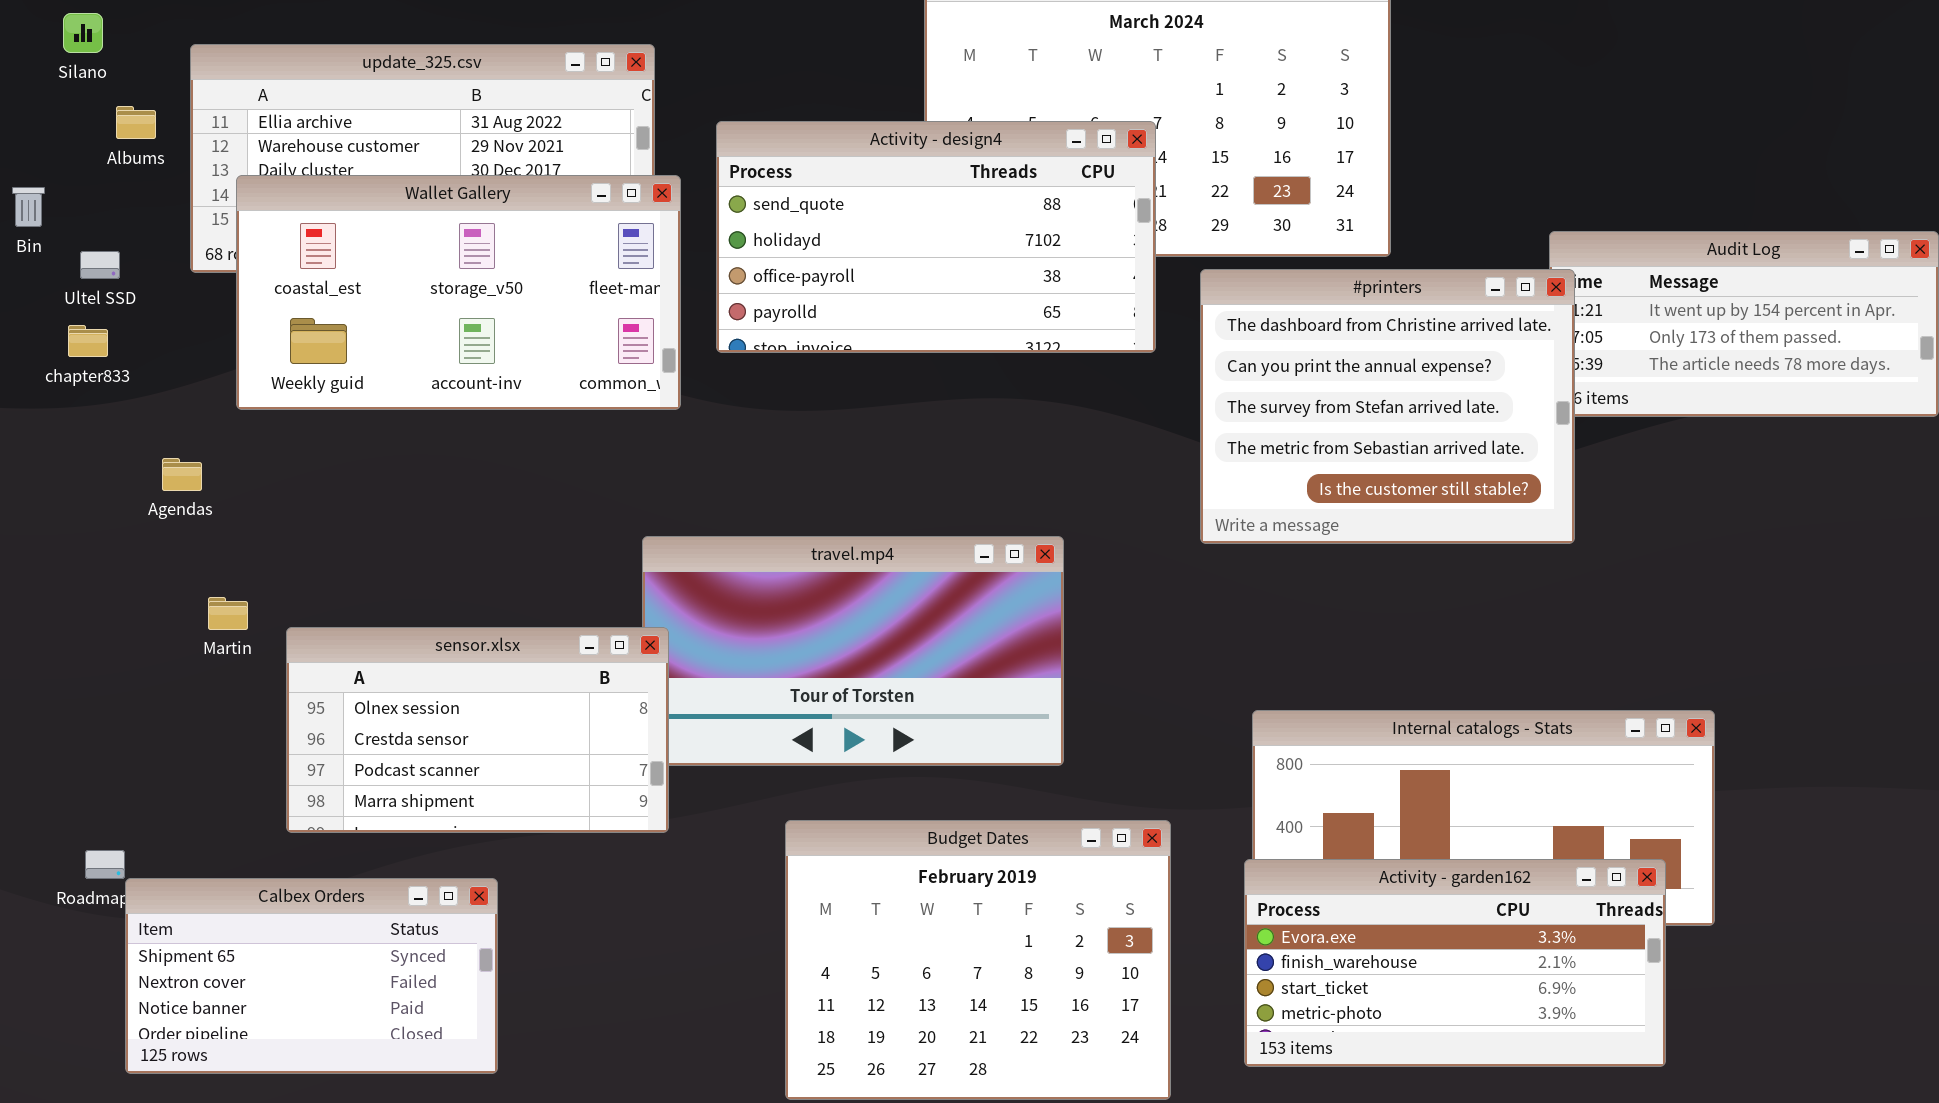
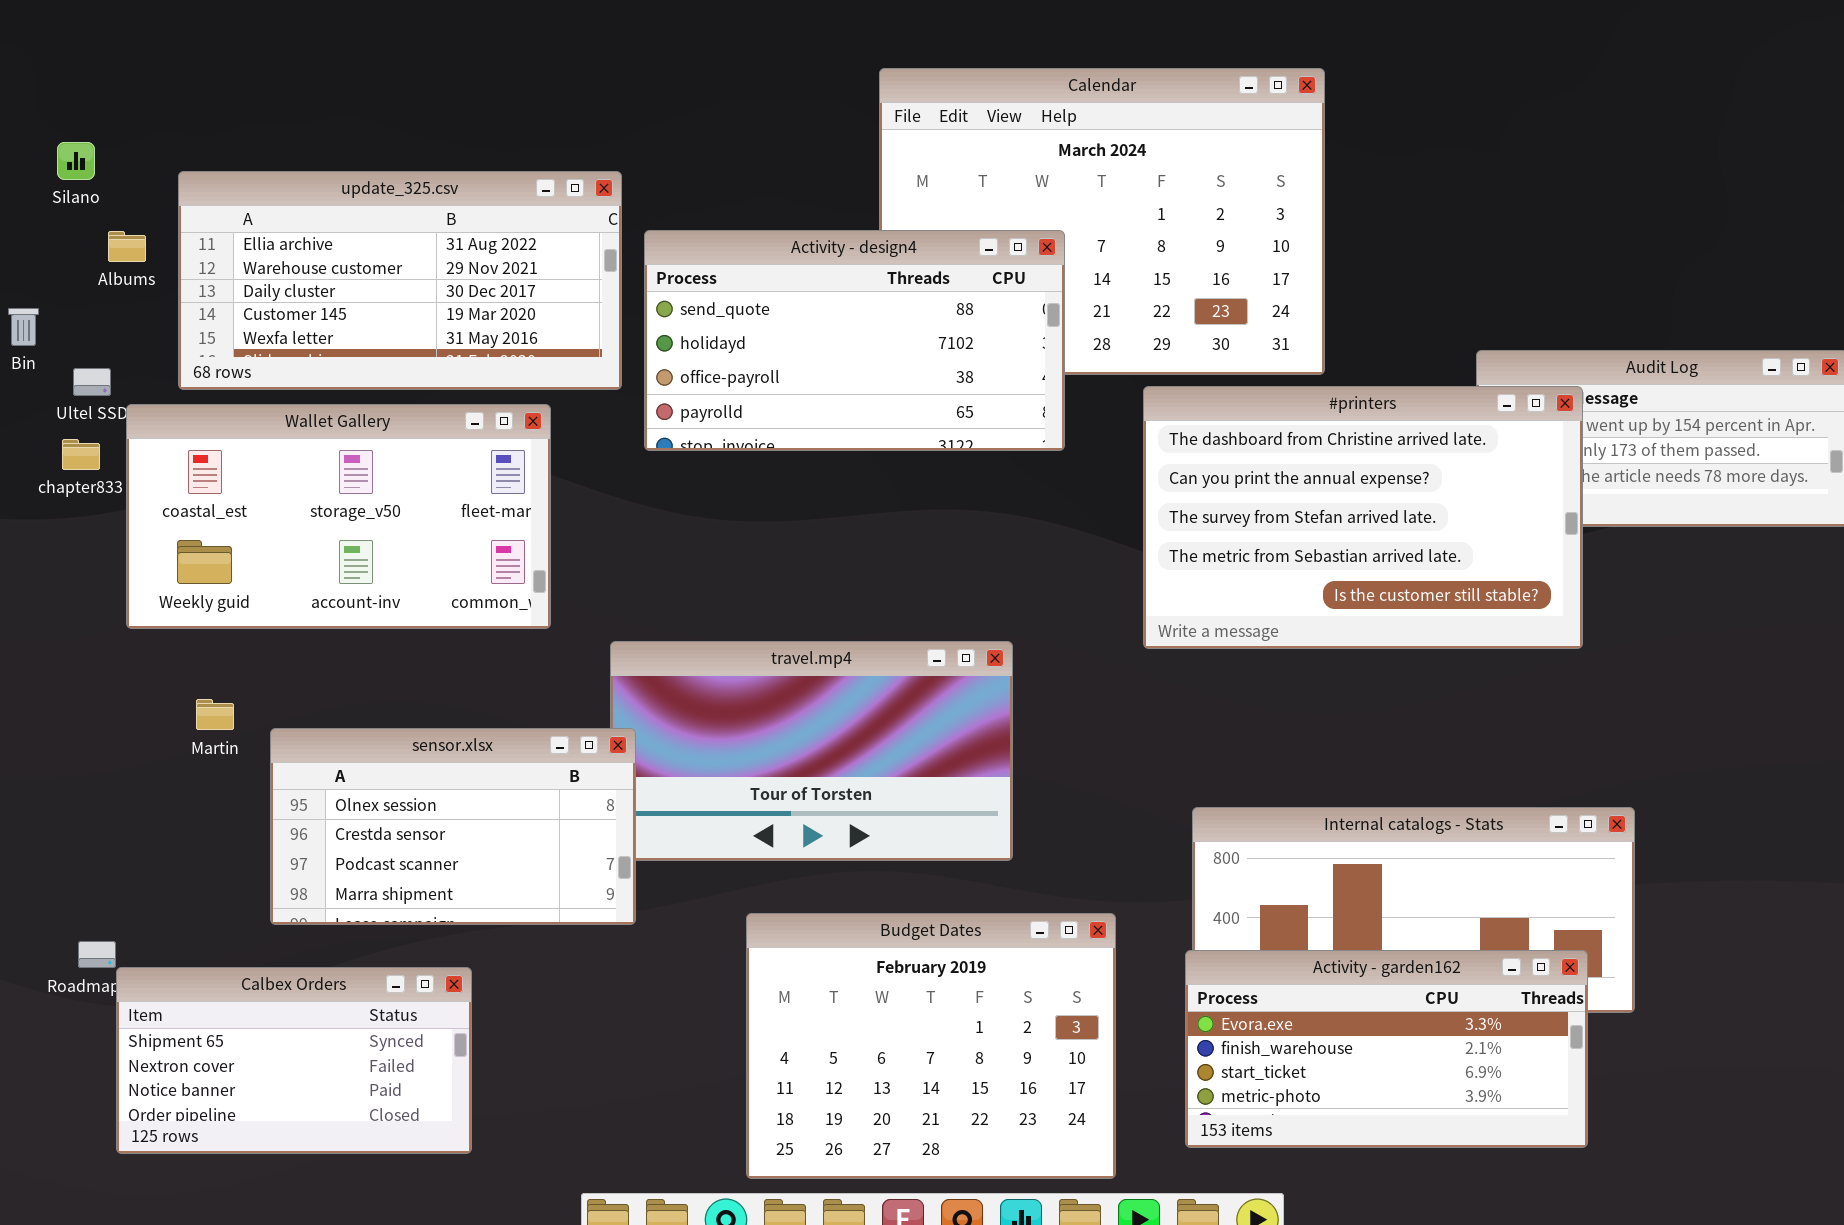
Activity - design4: [716,121,1156,353] -> [644,230,1065,451], moved
Wallet Gallery: [236,175,681,410] -> [126,404,551,629], moved
#printers: [1200,269,1575,544] -> [1143,386,1583,649], resized

